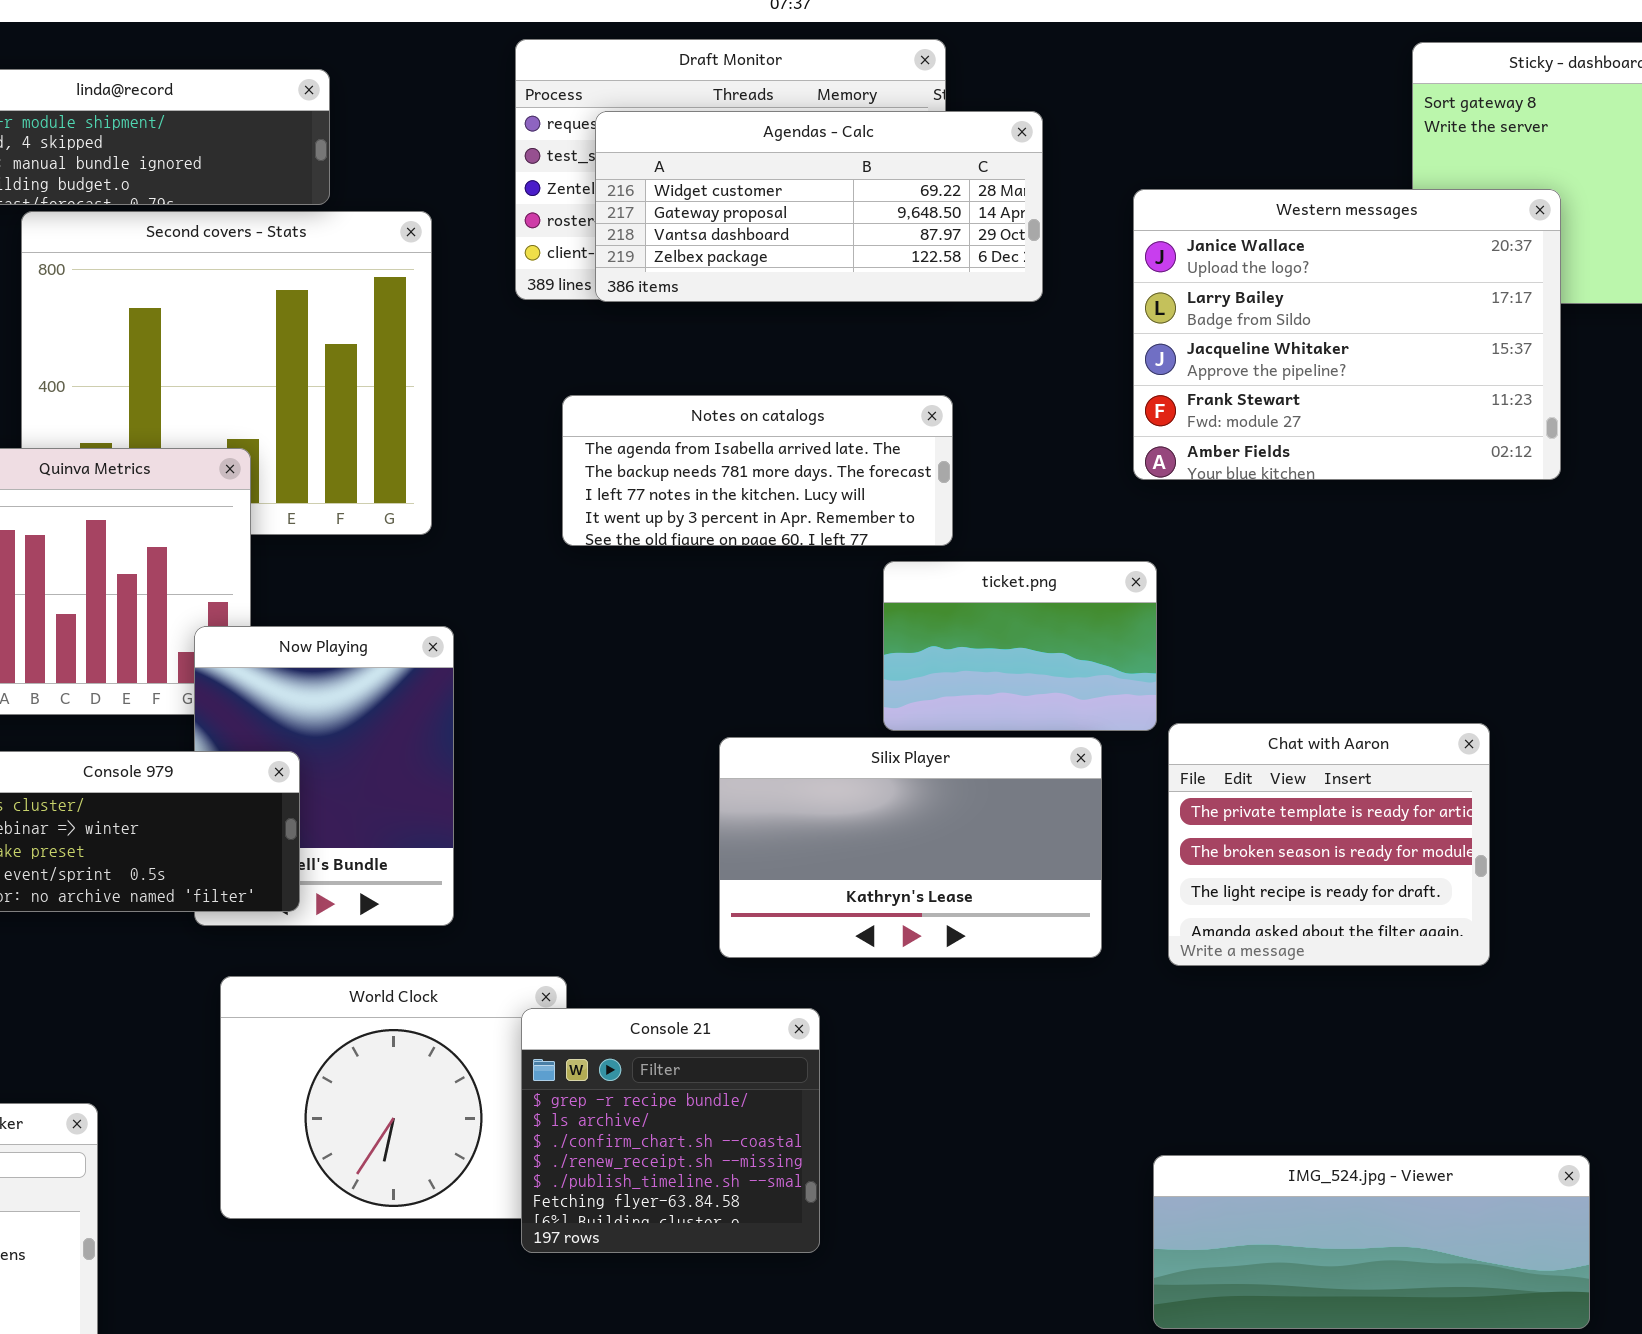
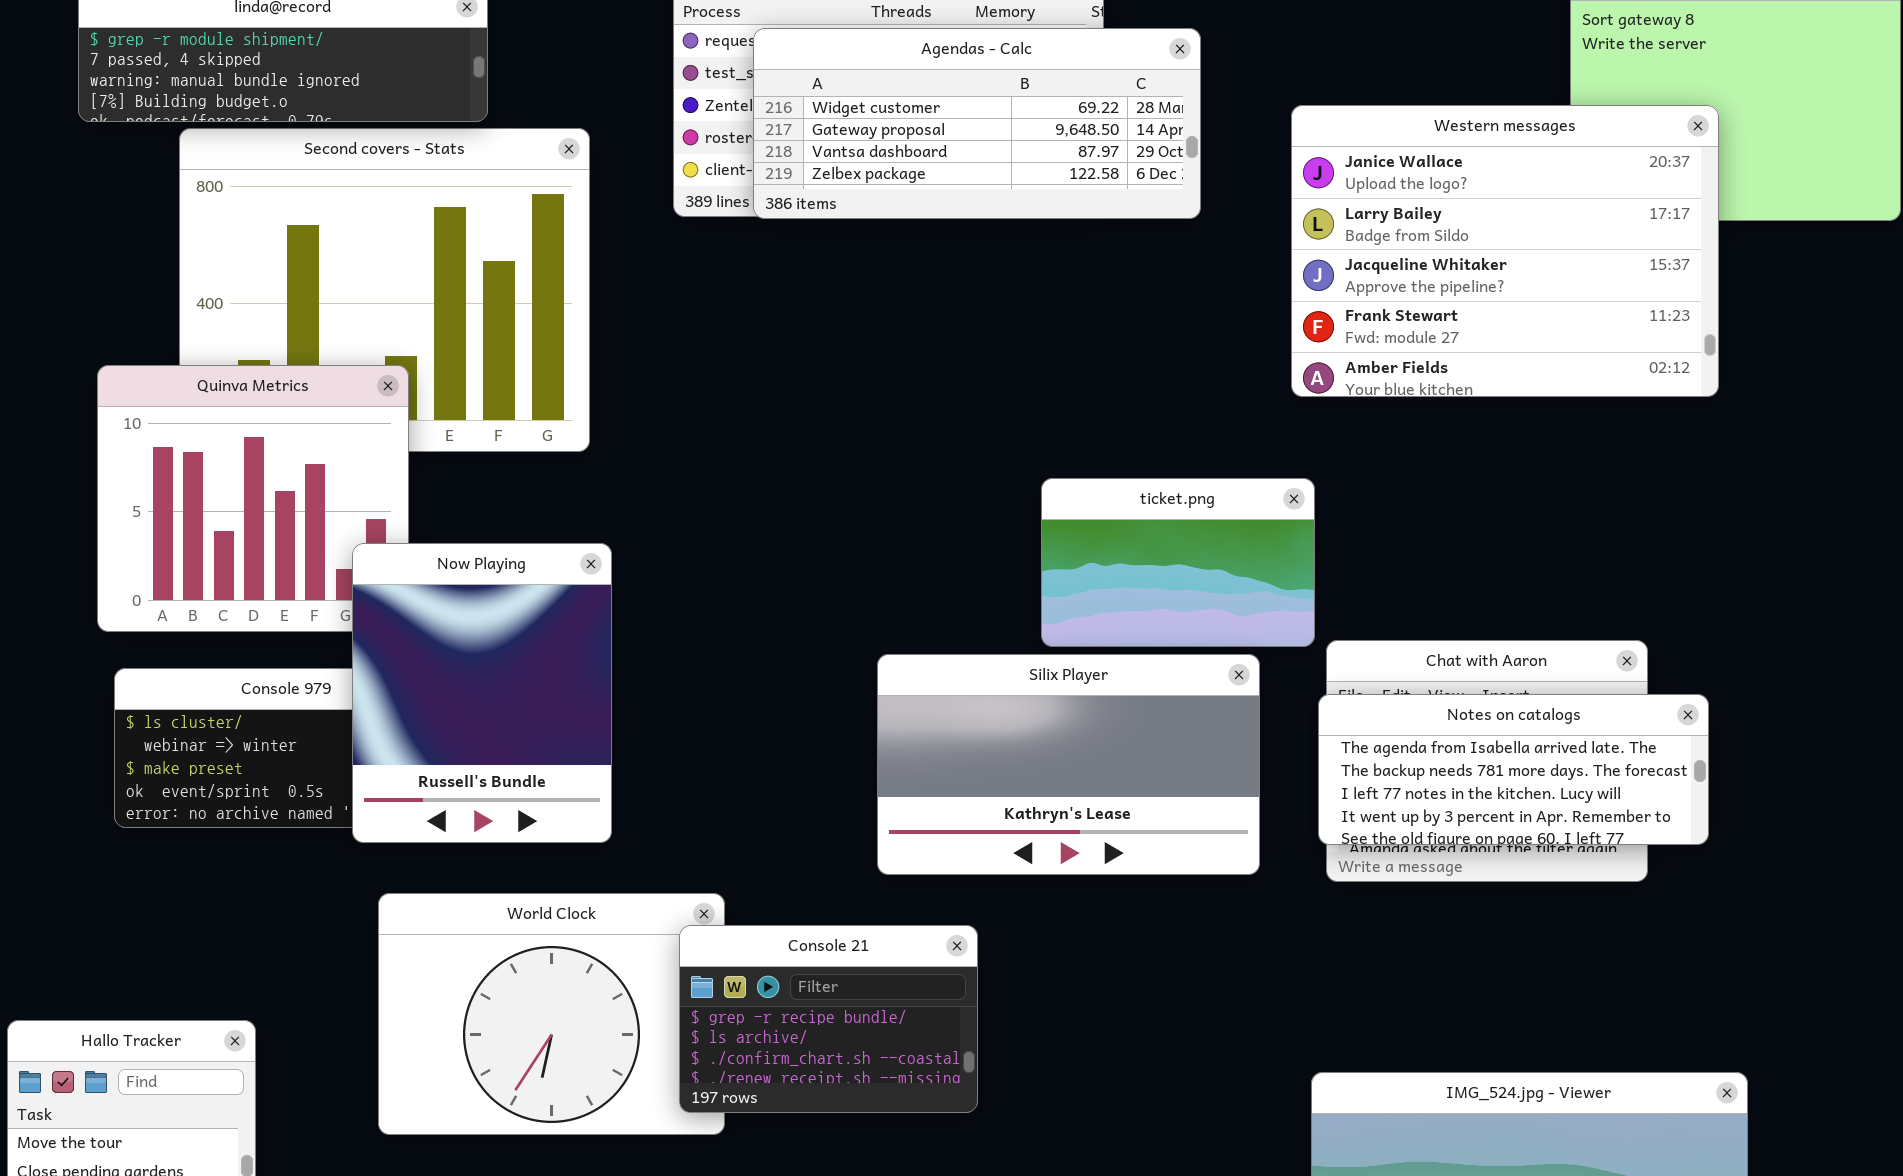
Notes on catalogs: [562,395,953,546] -> [1318,694,1709,845], moved
Now Playing: [194,626,454,926] -> [352,543,612,843], raised
Console 21: [521,1008,820,1253] -> [679,925,978,1113], resized

